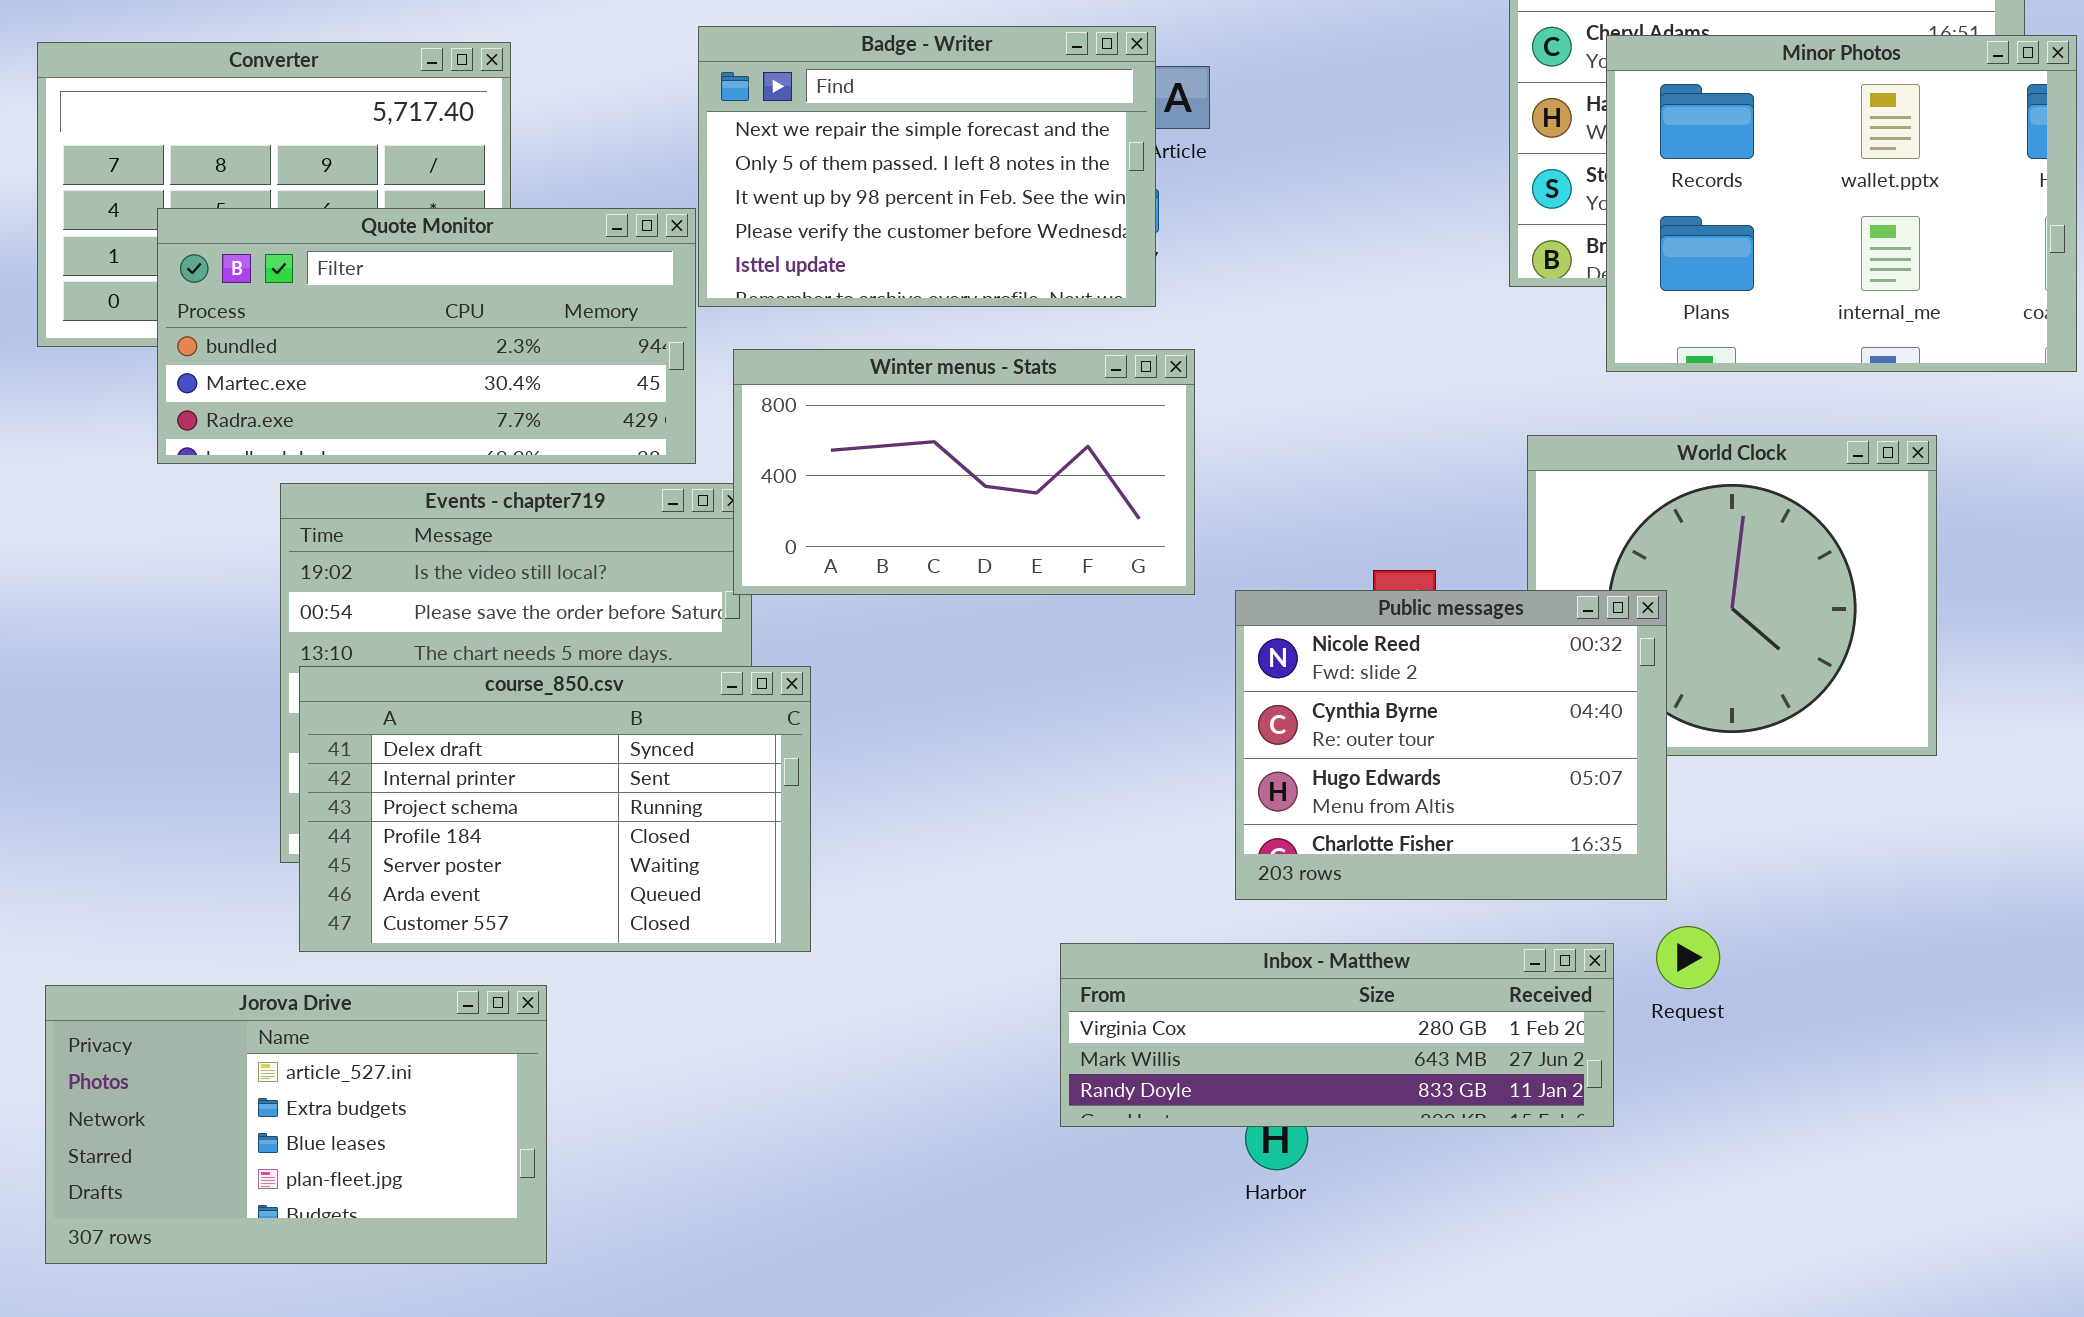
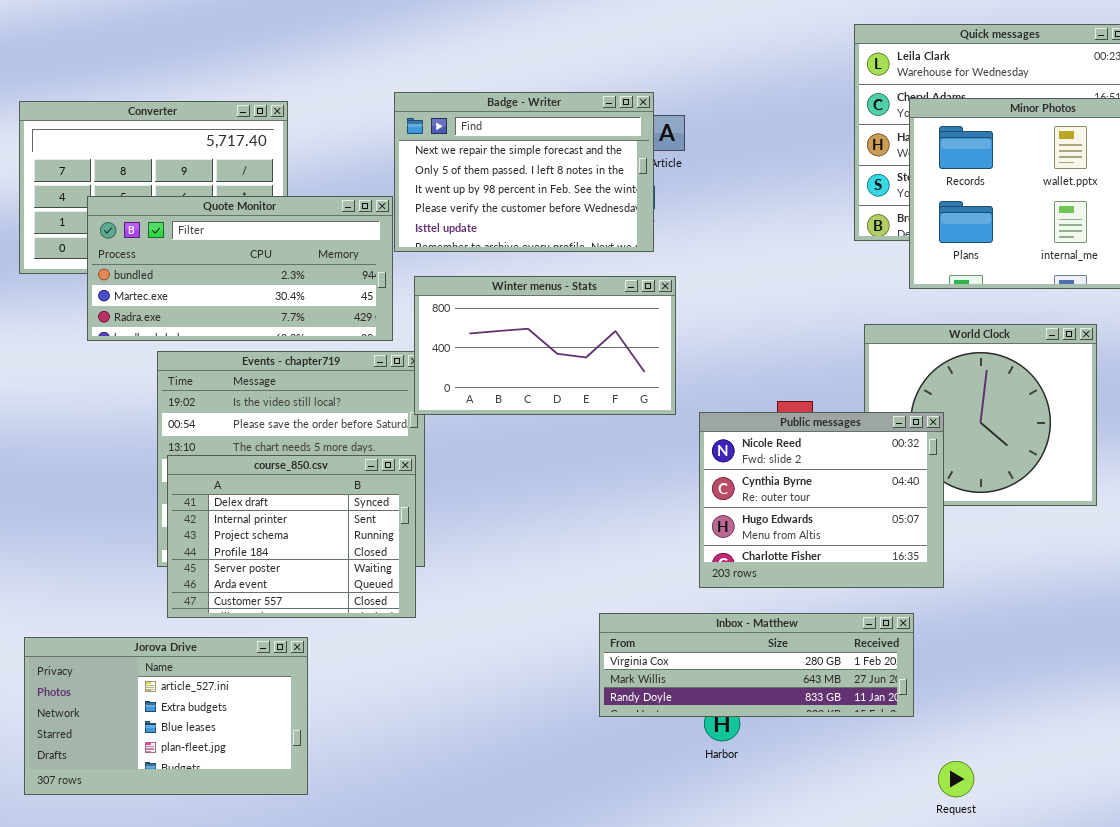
course_850.csv: [299,666,811,952] -> [167,455,416,618], resized
Request: [1656,926,1720,989] -> [938,761,974,797], moved

